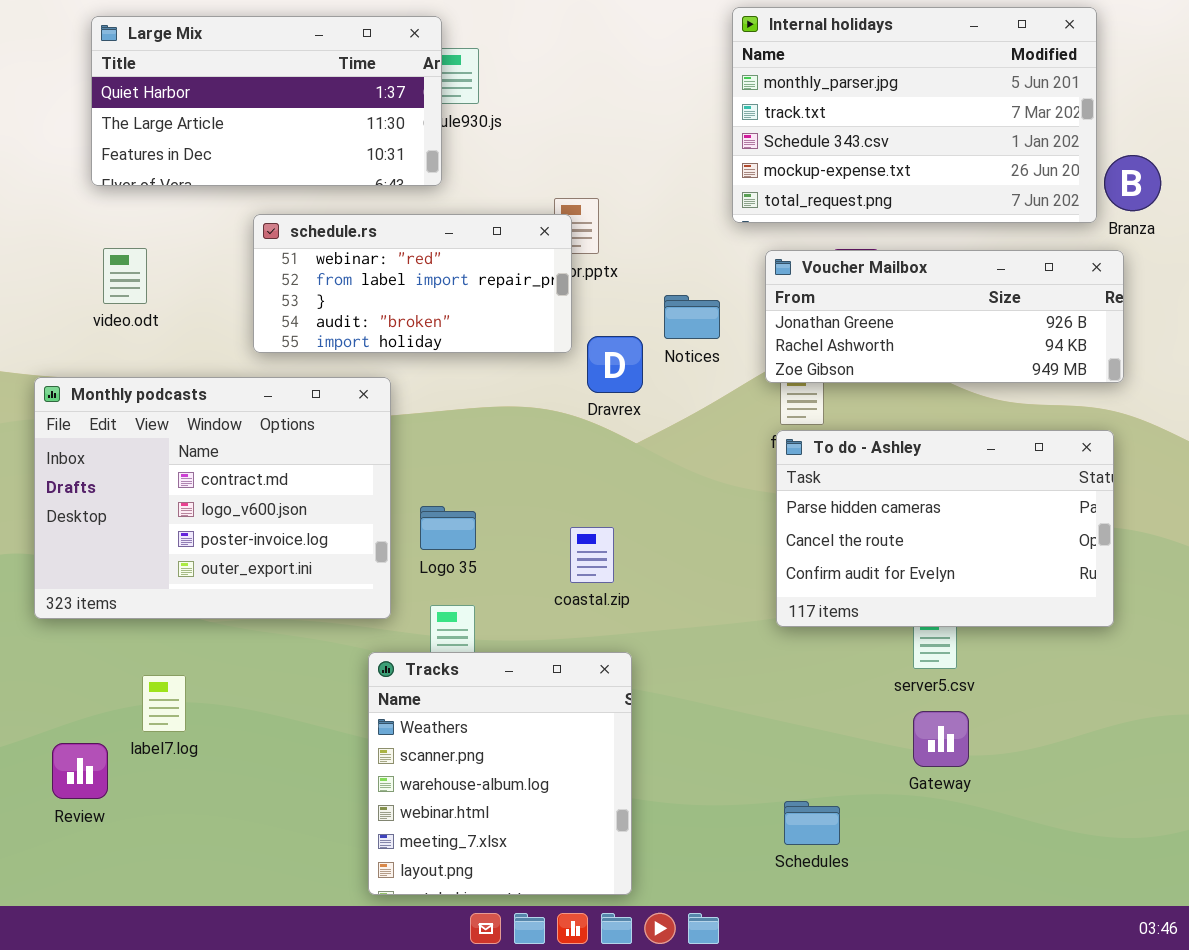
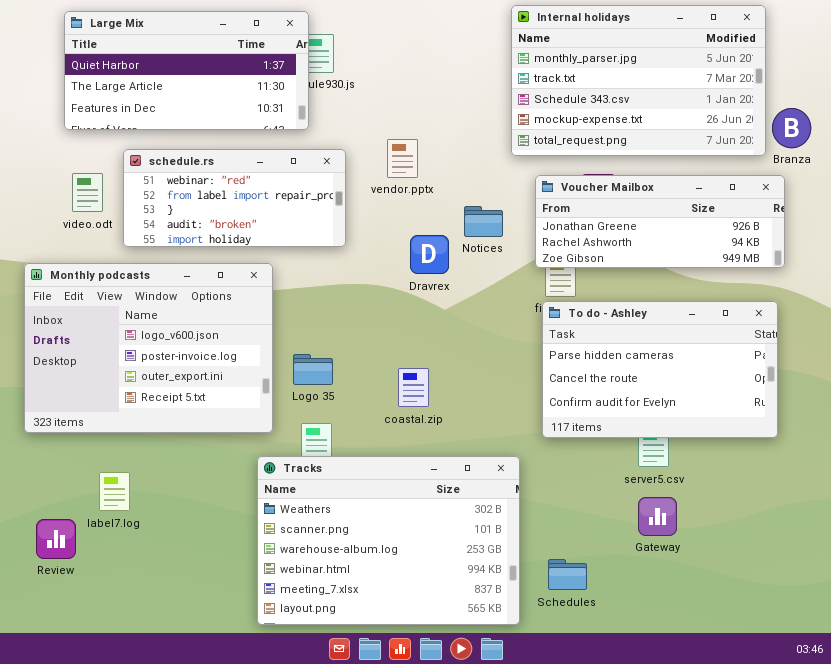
schedule.rs: [253,214,572,353] -> [123,149,346,247], moved
Monthly podcasts: [34,377,391,619] -> [24,263,273,433], scrolled down 1 row
Tracks: [368,652,632,895] -> [257,456,520,625], resized

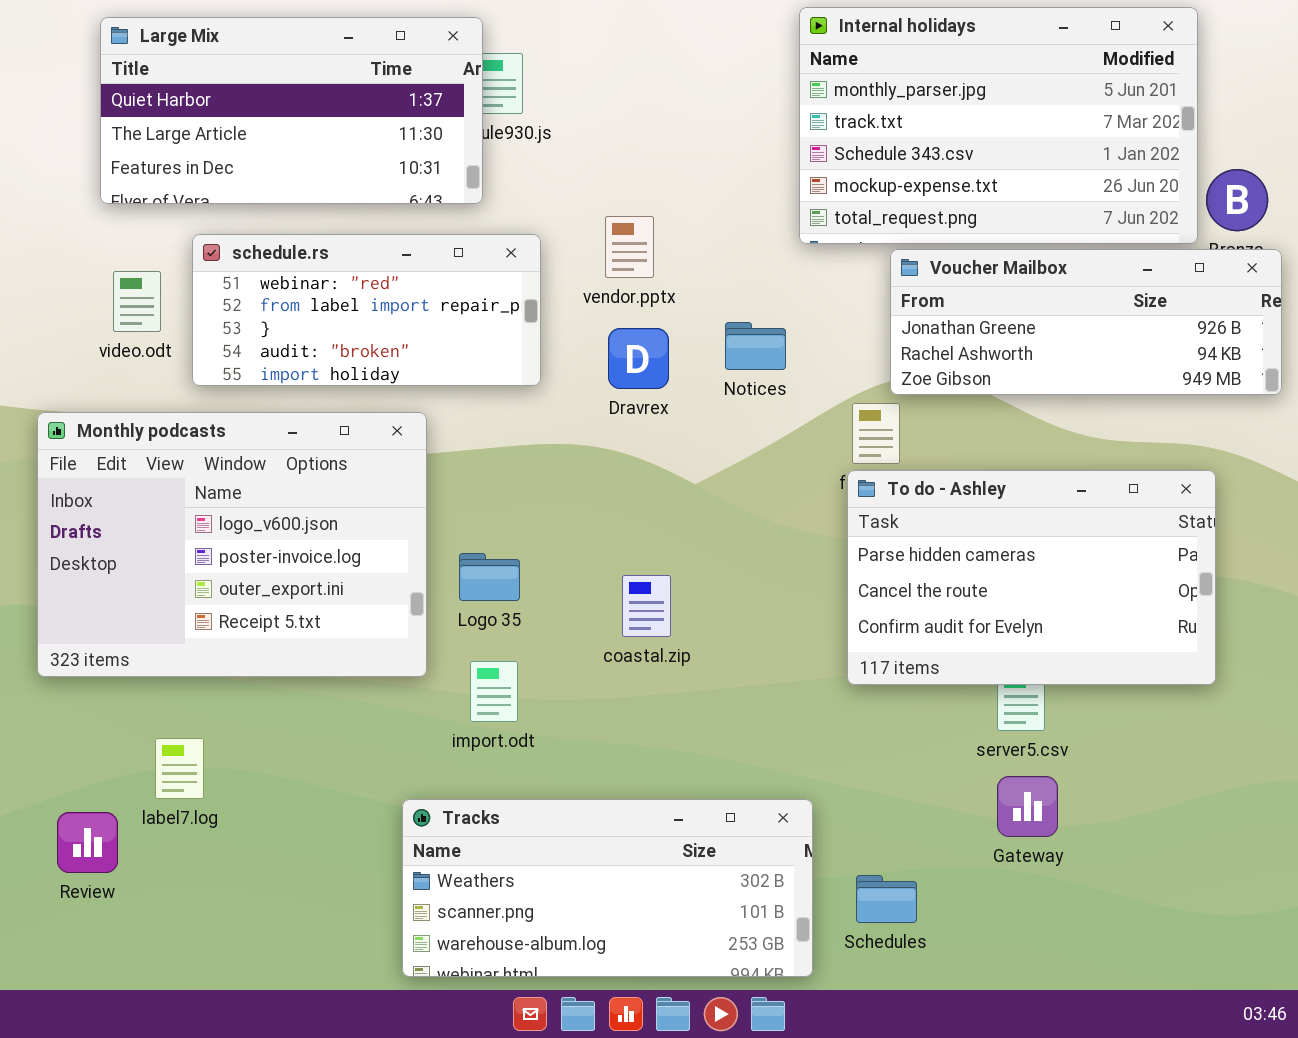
Voucher Mailbox: [535,175,785,268] -> [890,249,1282,395], moved
Dravrex: [410,235,449,274] -> [608,328,669,389], moved
Tracks: [257,456,520,625] -> [402,799,813,977], resized

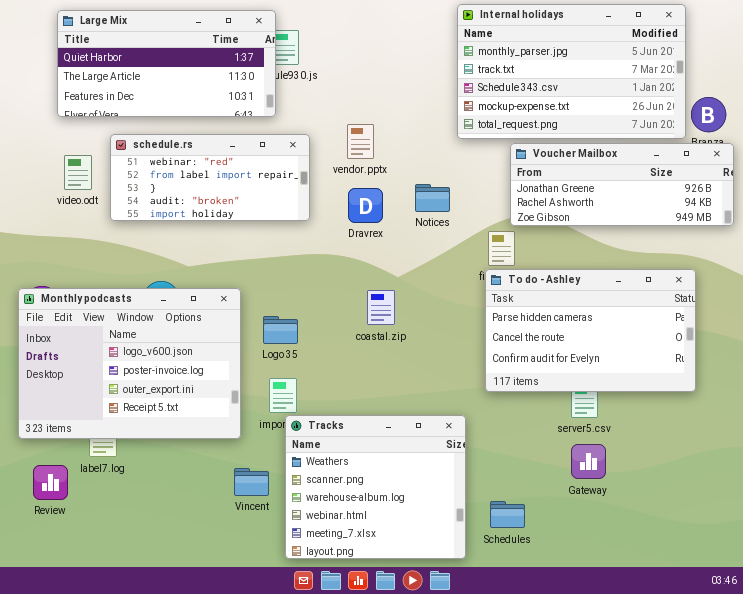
Monthly podcasts: [37,412,427,677] -> [18,288,241,439], moved
coastal.zip: [622,575,671,637] -> [367,290,395,325], moved
Tracks: [402,799,813,977] -> [285,415,466,559], resized

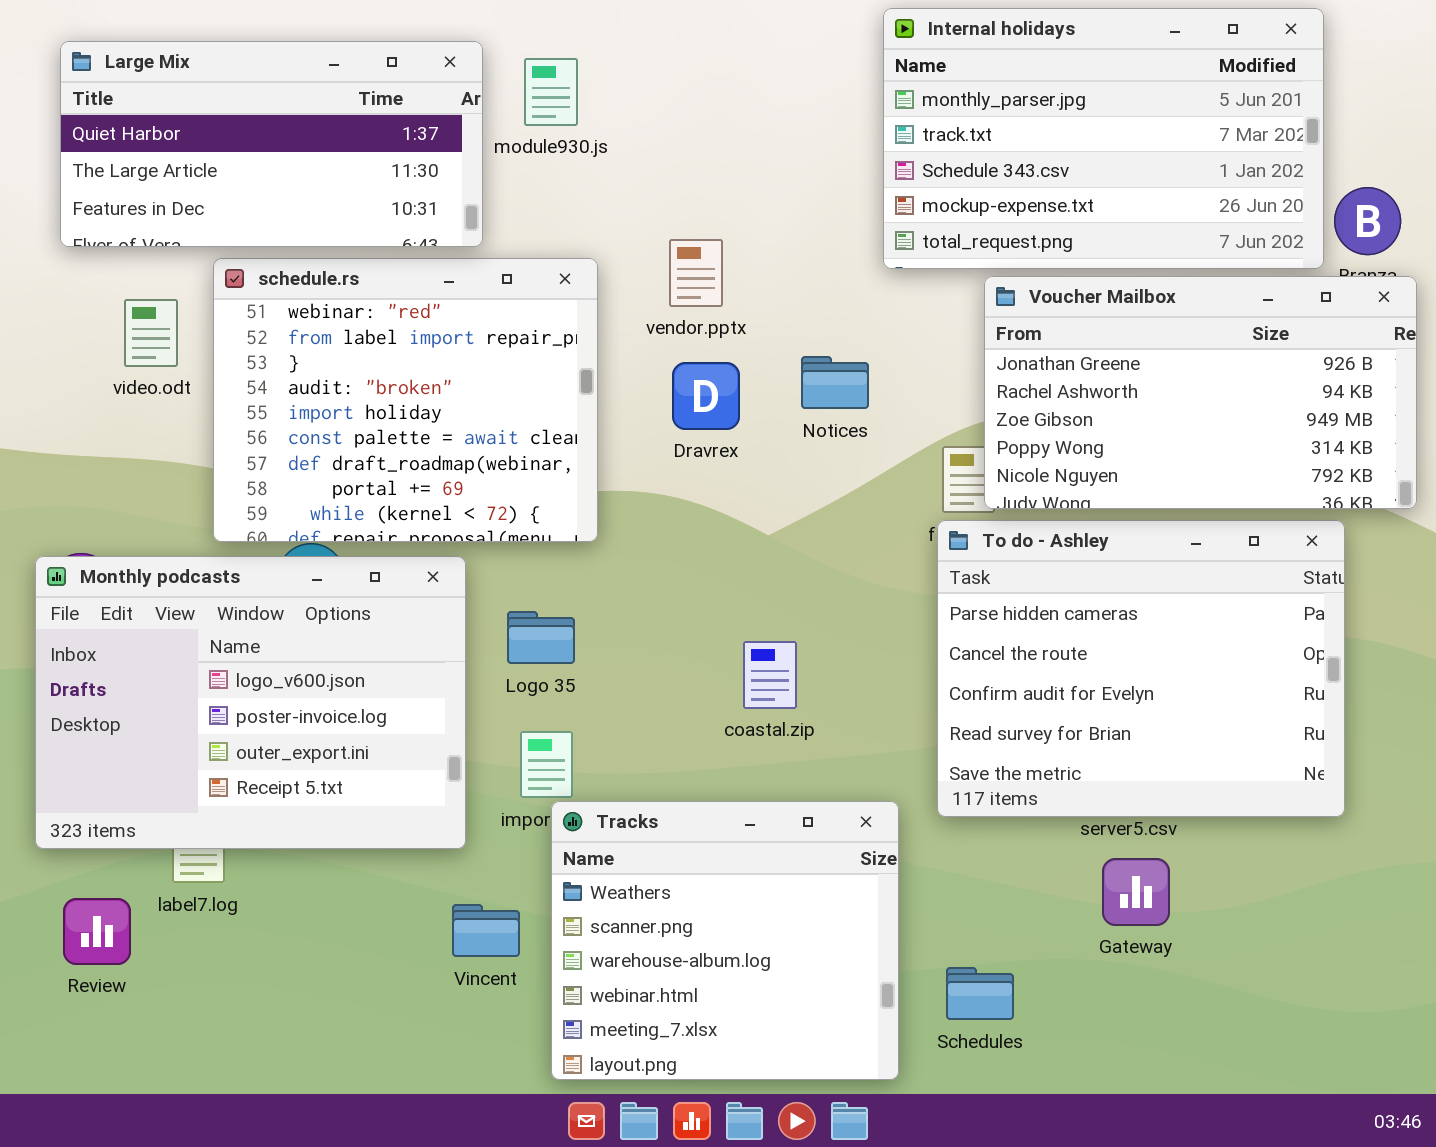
Large Mix: [57,10,276,117] -> [60,41,483,247], moved
schedule.rs: [110,134,310,221] -> [213,258,598,542], resized
Voucher Mailbox: [510,143,734,226] -> [984,276,1417,509], resized
To do - Ashley: [485,269,696,392] -> [937,520,1345,817], resized
coastal.zip: [367,290,395,325] -> [743,641,797,709], moved

